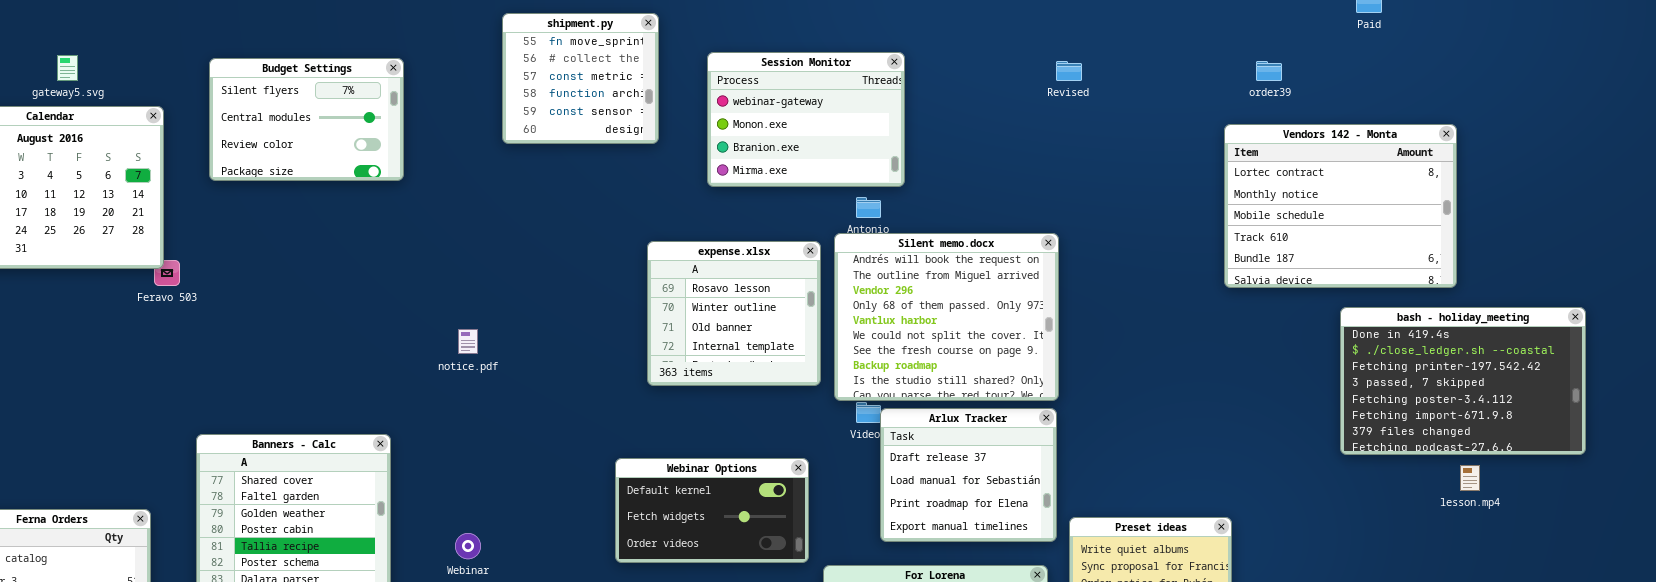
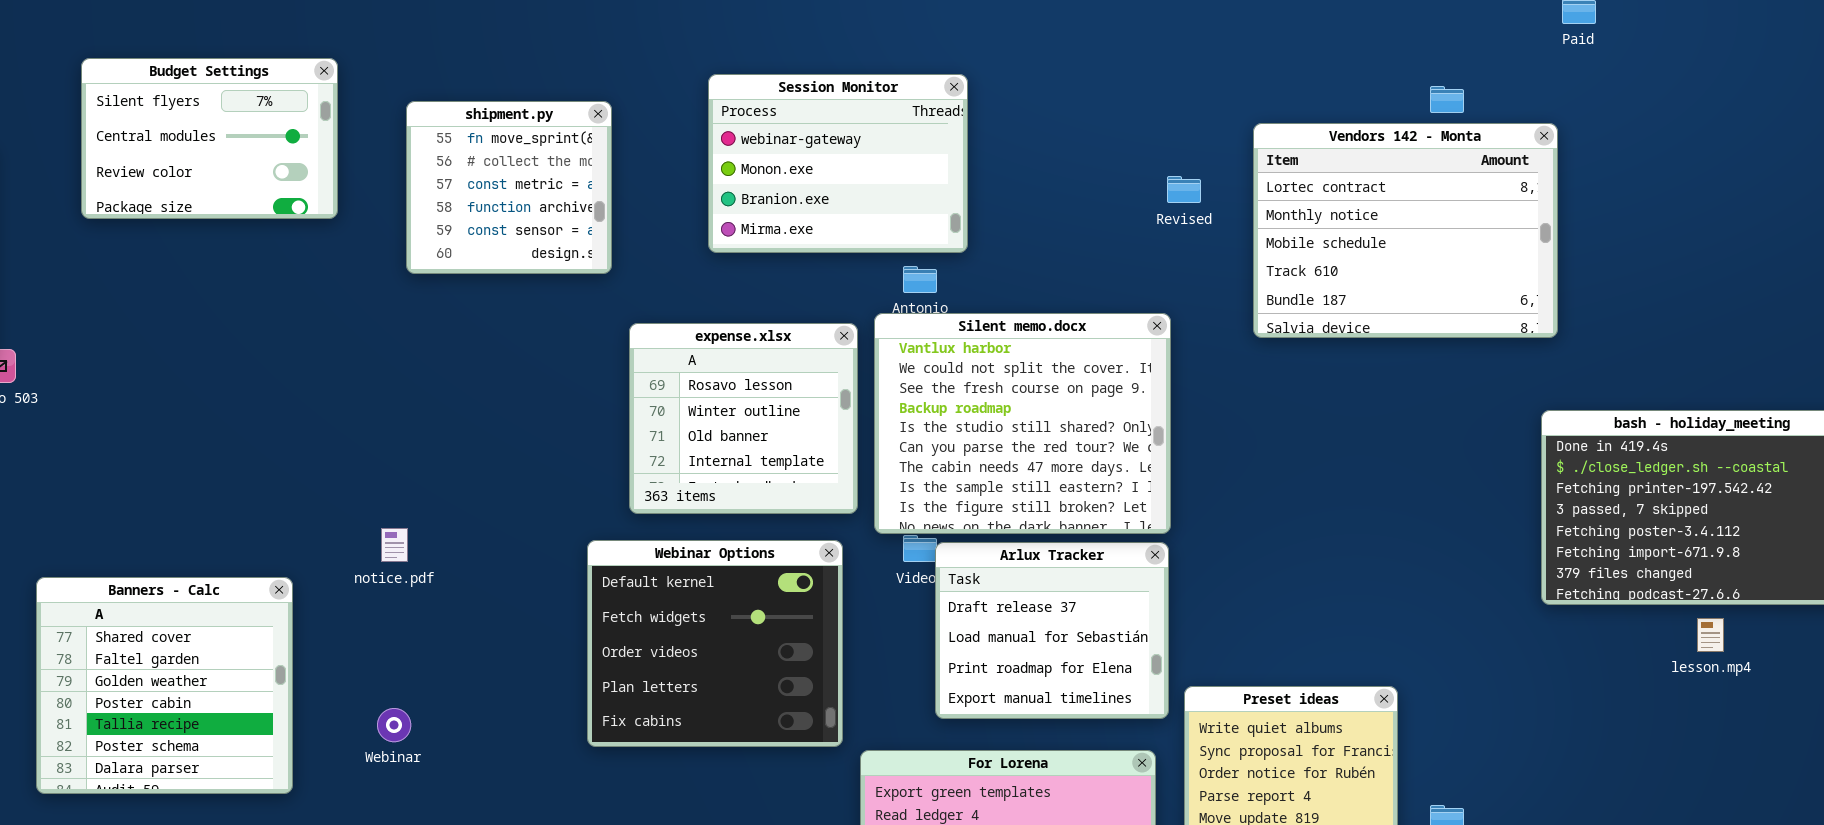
shipment.py: [502,13,659,144] -> [406,101,612,274], moved
Budget Settings: [209,58,404,181] -> [81,58,338,219], moved
Revised: [1056,61,1082,81] -> [1167,176,1201,203], moved
Vendors 142 - Monta: [1224,124,1457,288] -> [1253,123,1558,338], moved
Silent memo.docx: [834,233,1059,401] -> [874,313,1171,534], scrolled down 4 rows
notice.pdf: [458,329,478,354] -> [381,528,408,562], moved
Webinar Options: [615,458,809,563] -> [587,540,843,747], resized

